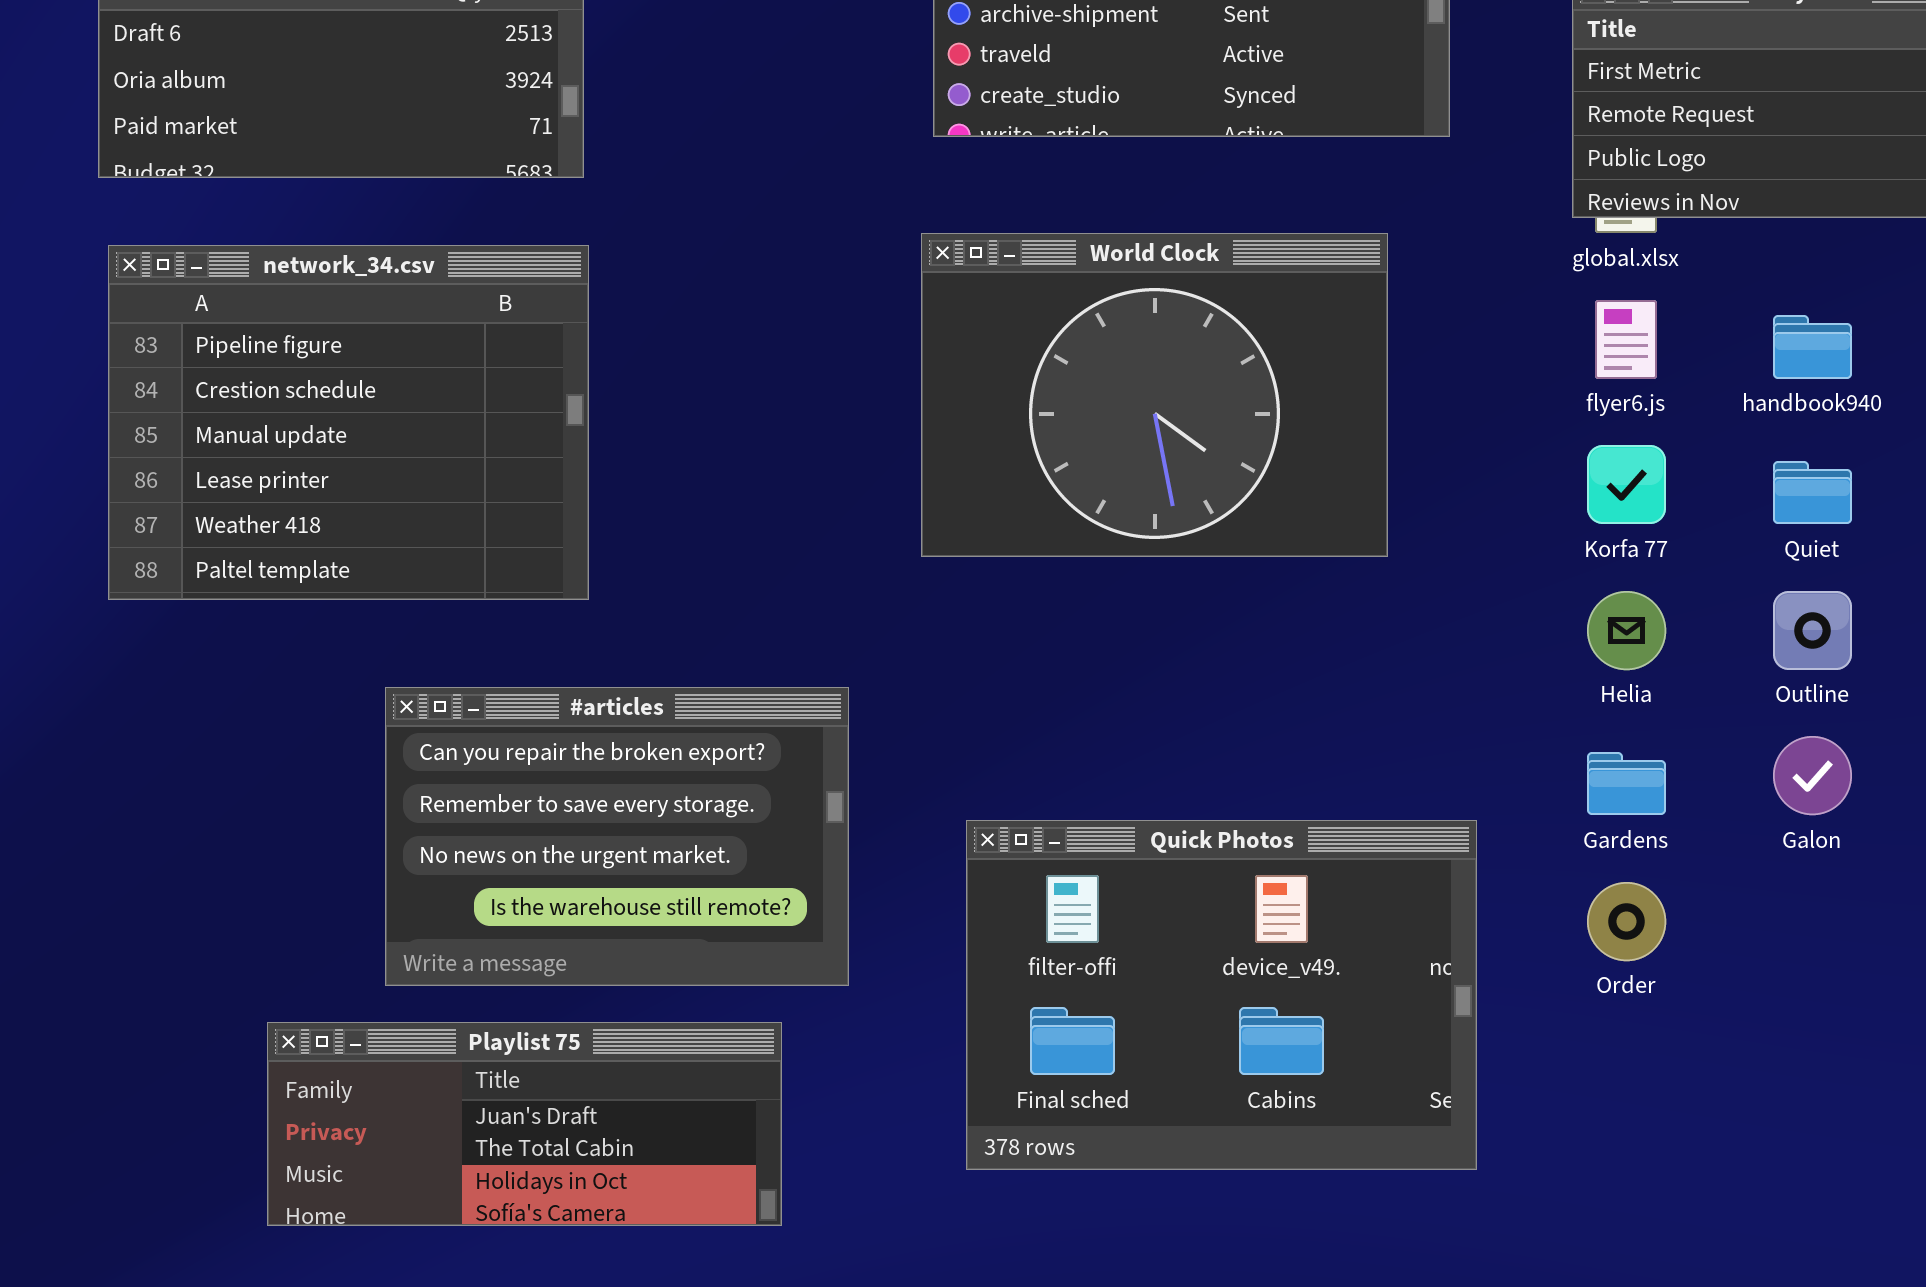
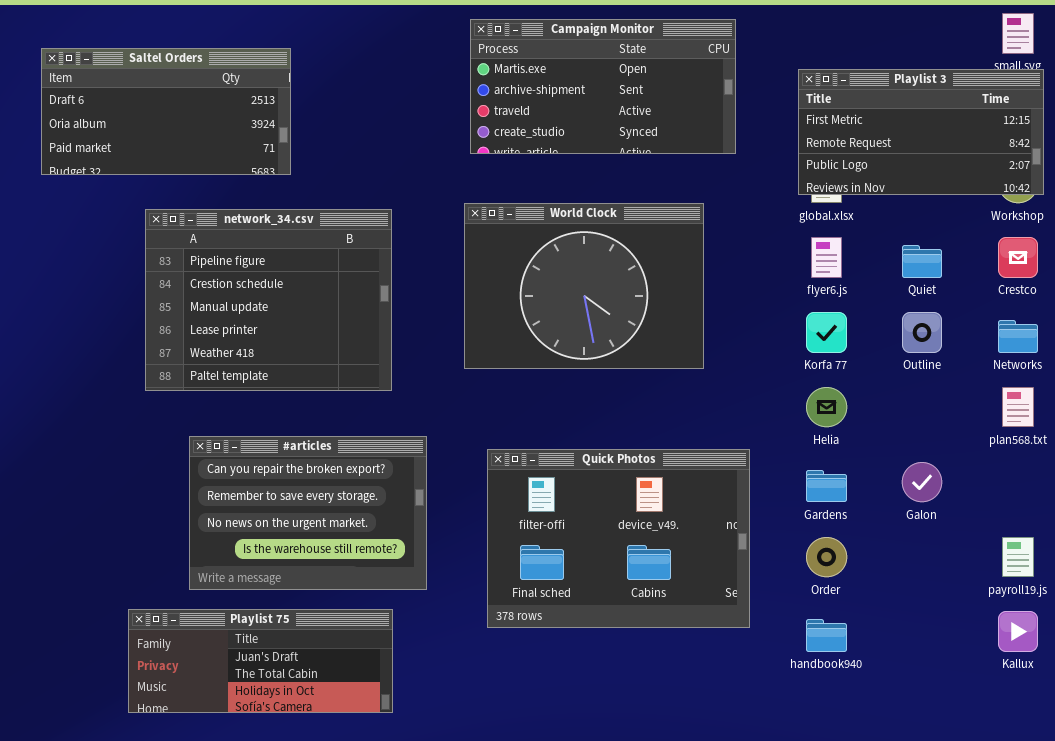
network_34.csv: [108,245,589,600] -> [145,209,392,391], moved
handbook940: [1773,315,1852,379] -> [806,619,847,652], moved
Quiet: [1773,461,1852,524] -> [902,245,942,278], moved
Outline: [1773,591,1852,670] -> [902,312,942,353], moved
Quick Photos: [966,820,1477,1170] -> [487,449,750,628], moved

